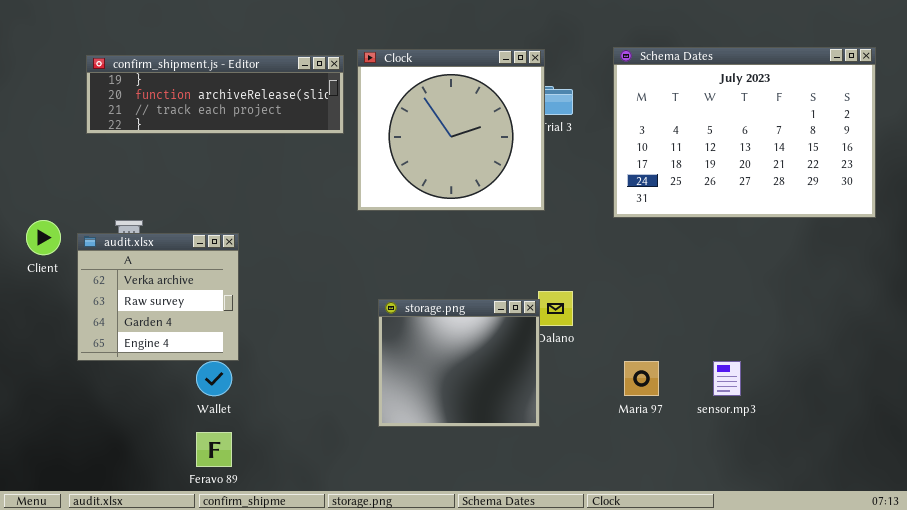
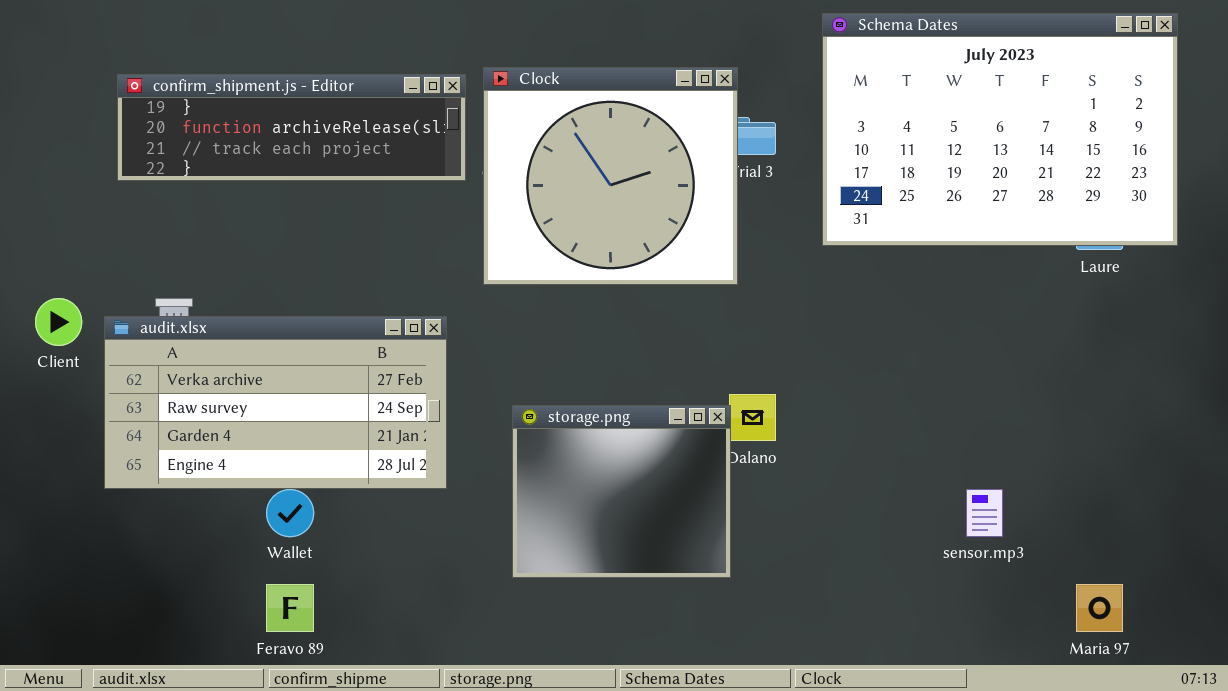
Schema Dates: [613,47,876,218] -> [822,13,1178,246], moved
audit.xlsx: [77,233,239,361] -> [104,316,447,489], resized
Maria 97: [624,361,659,396] -> [1076,584,1123,632], moved

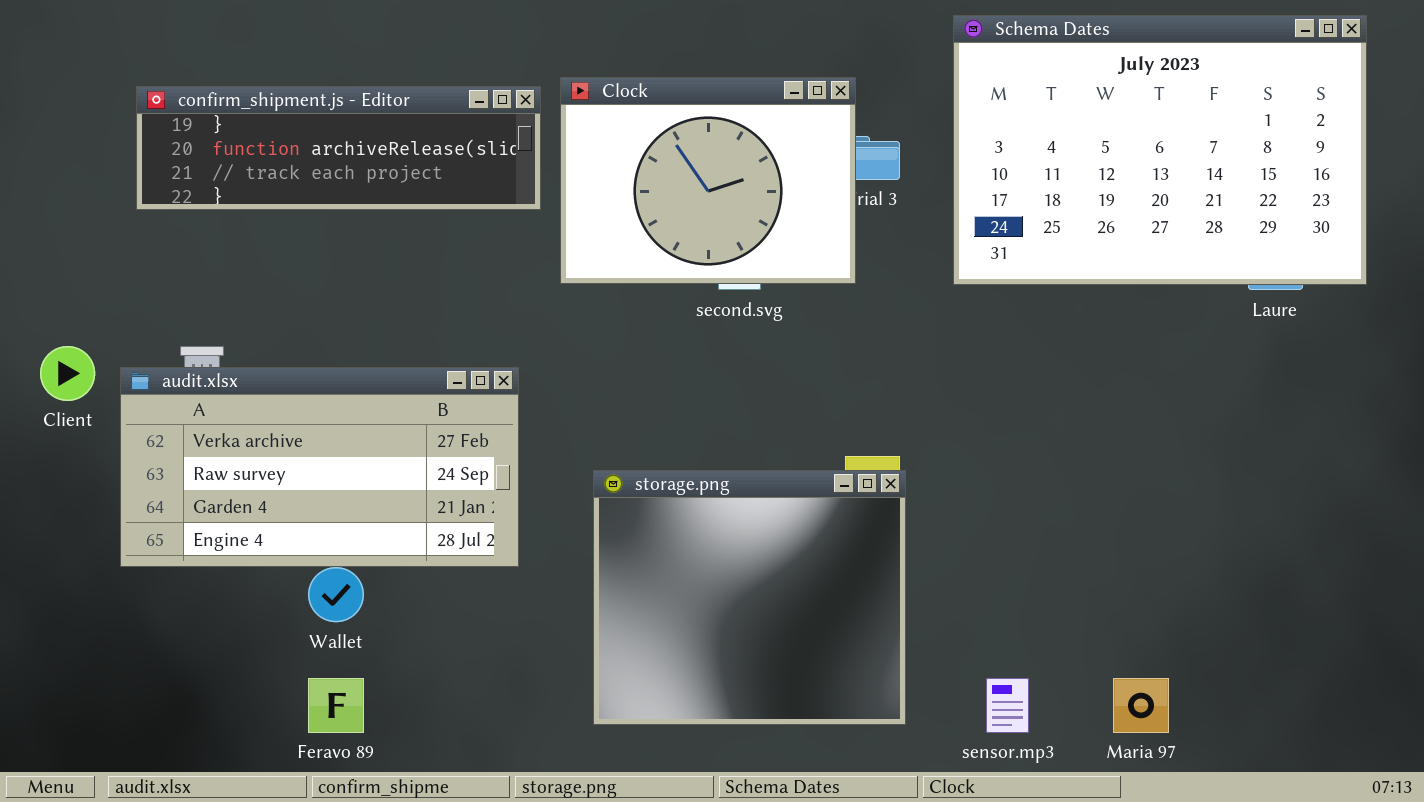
Clock: [483,67,738,285] -> [560,77,856,284], resized
storage.png: [512,405,731,578] -> [593,470,906,725], resized
sensor.mp3: [966,489,1003,537] -> [986,678,1029,733], moved
Maria 97: [1076,584,1123,632] -> [1113,678,1169,733], moved

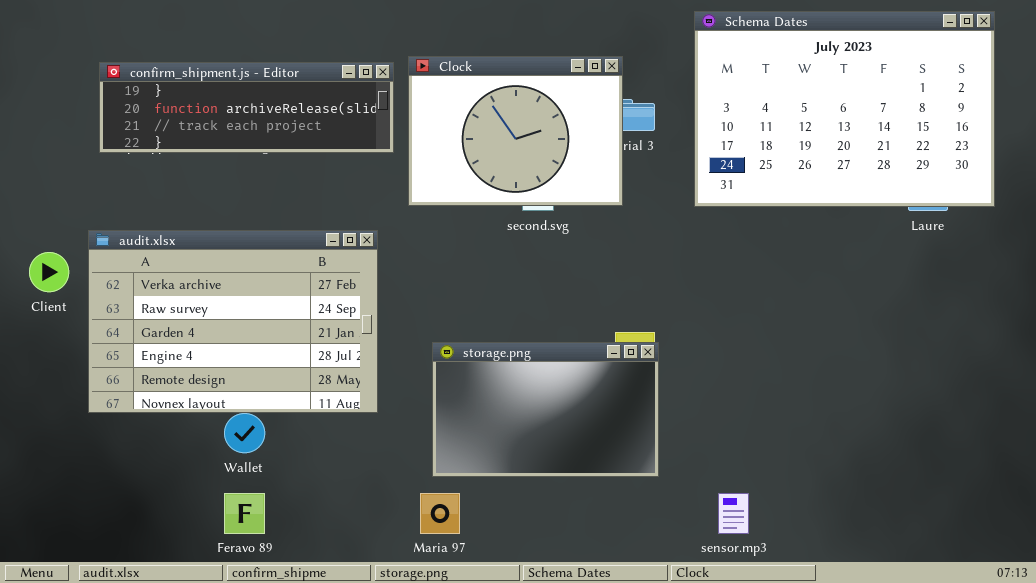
audit.xlsx: [120,367,519,567] -> [88,230,378,413], resized
storage.png: [593,470,906,725] -> [432,342,659,477], resized
Maria 97: [1113,678,1169,733] -> [420,493,460,534], moved

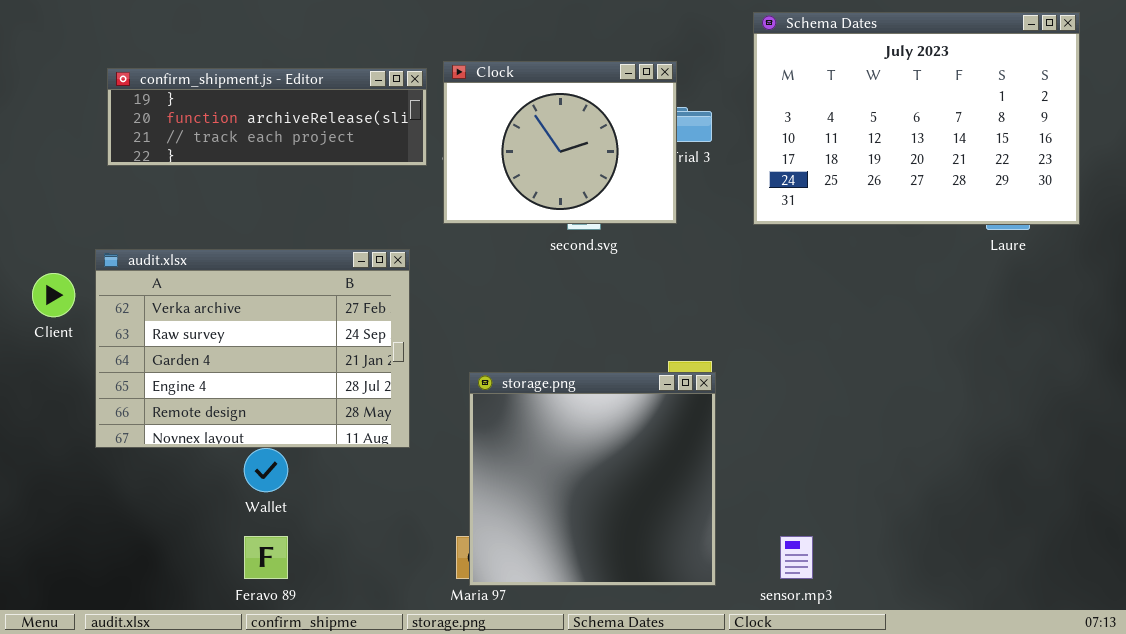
storage.png: [432,342,659,477] -> [469,372,716,586], resized

